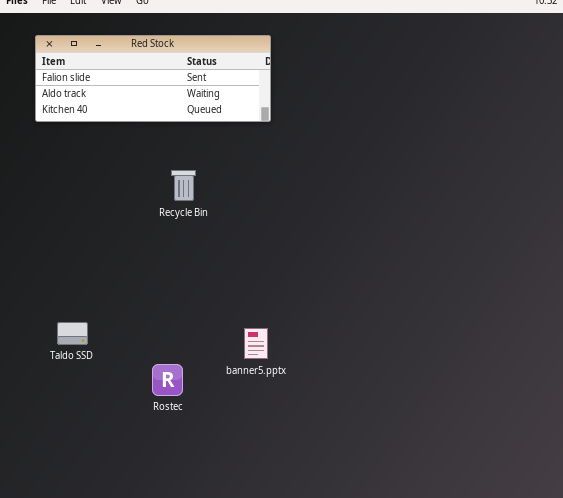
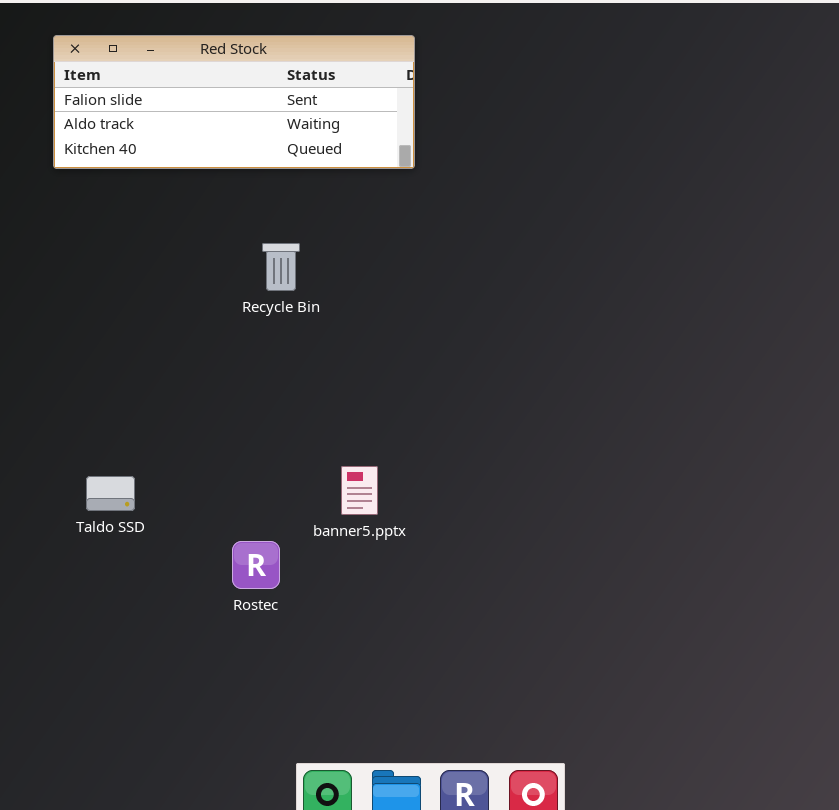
banner5.pptx: [244,328,268,359] -> [341,466,378,515], moved

